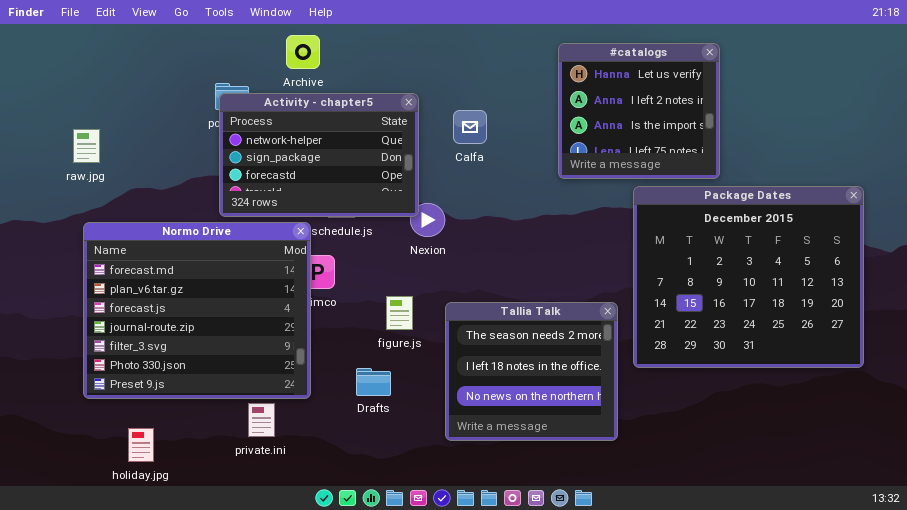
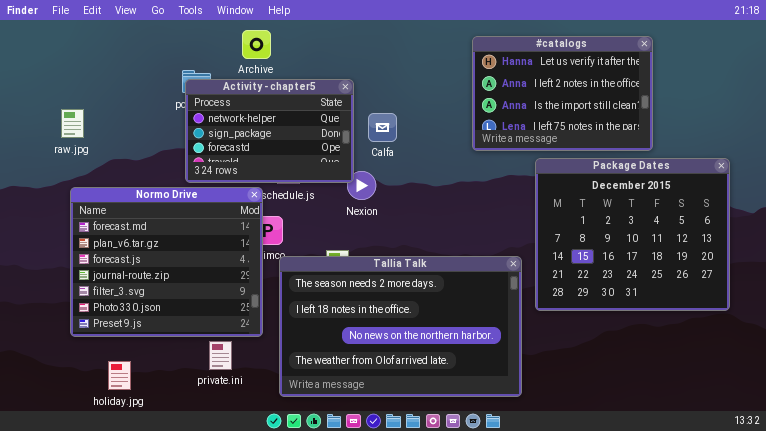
#catalogs: [558,43,720,179] -> [472,36,653,151], resized
Calfa: [453,110,487,144] -> [368,113,397,142], moved
Tallia Talk: [445,302,618,441] -> [279,256,522,397], resized

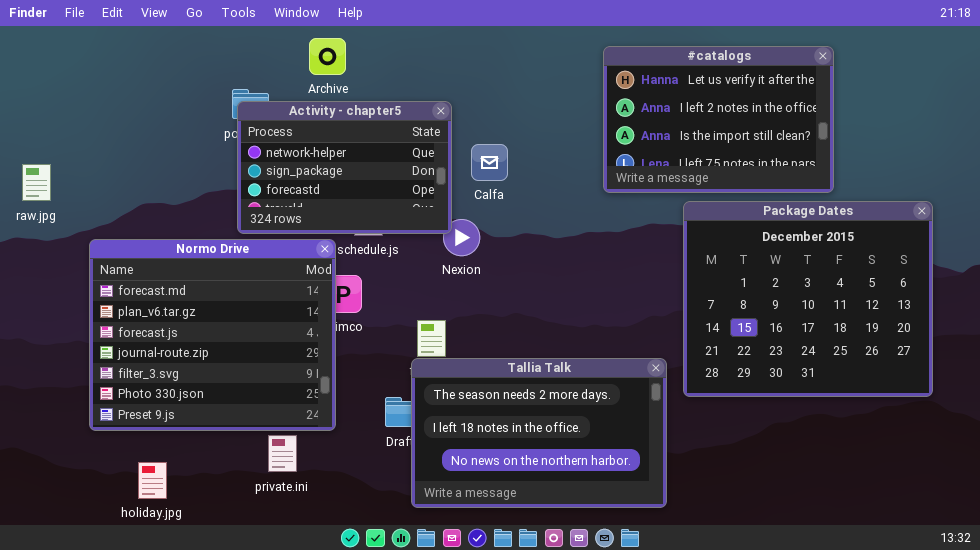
raw.jpg: [61,109,84,138] -> [22,164,51,201], moved
Tallia Talk: [279,256,522,397] -> [411,358,667,508], resized

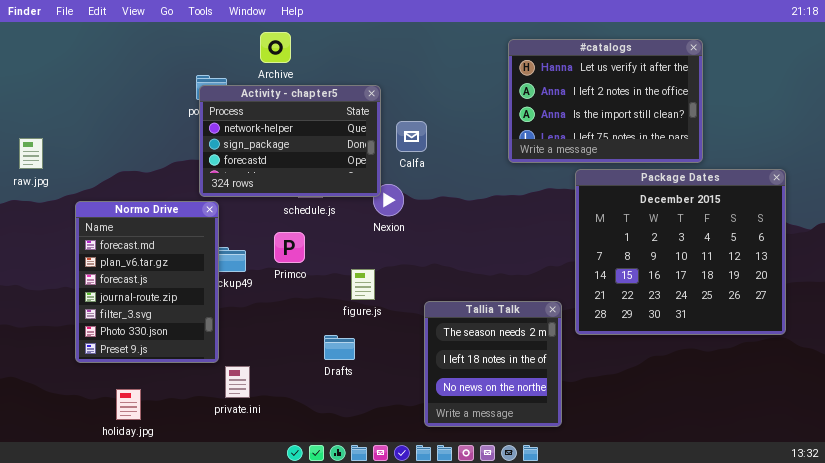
Normo Drive: [89,239,336,431] -> [75,201,219,363], resized
Tallia Talk: [411,358,667,508] -> [424,301,562,427], resized

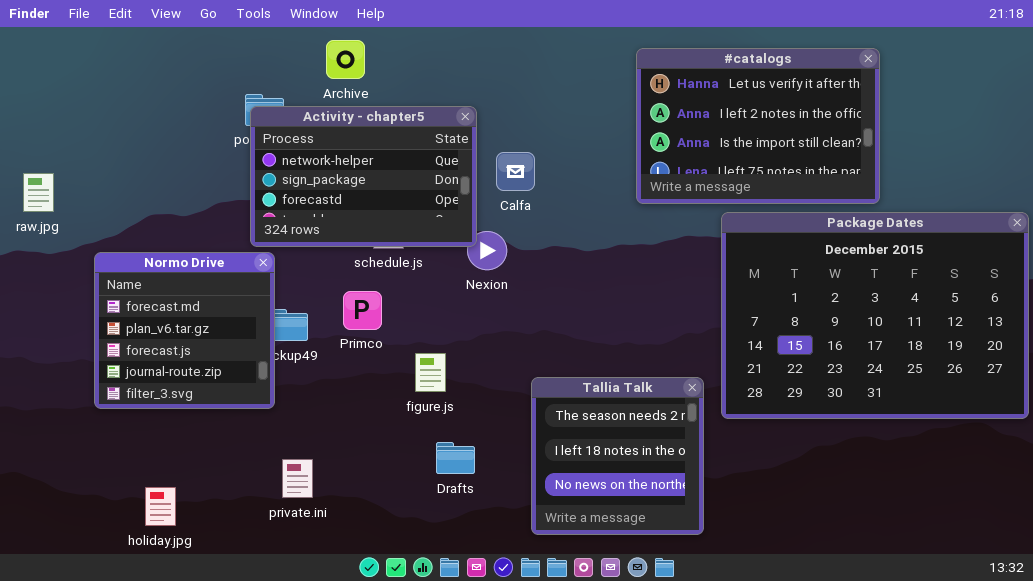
Package Dates: [575,169,786,335] -> [721,212,1029,419], resized
Normo Drive: [75,201,219,363] -> [94,252,275,409], resized
figure.js: [351,269,375,300] -> [415,353,446,392], moved
Drafts: [324,335,355,360] -> [436,442,475,474], moved

